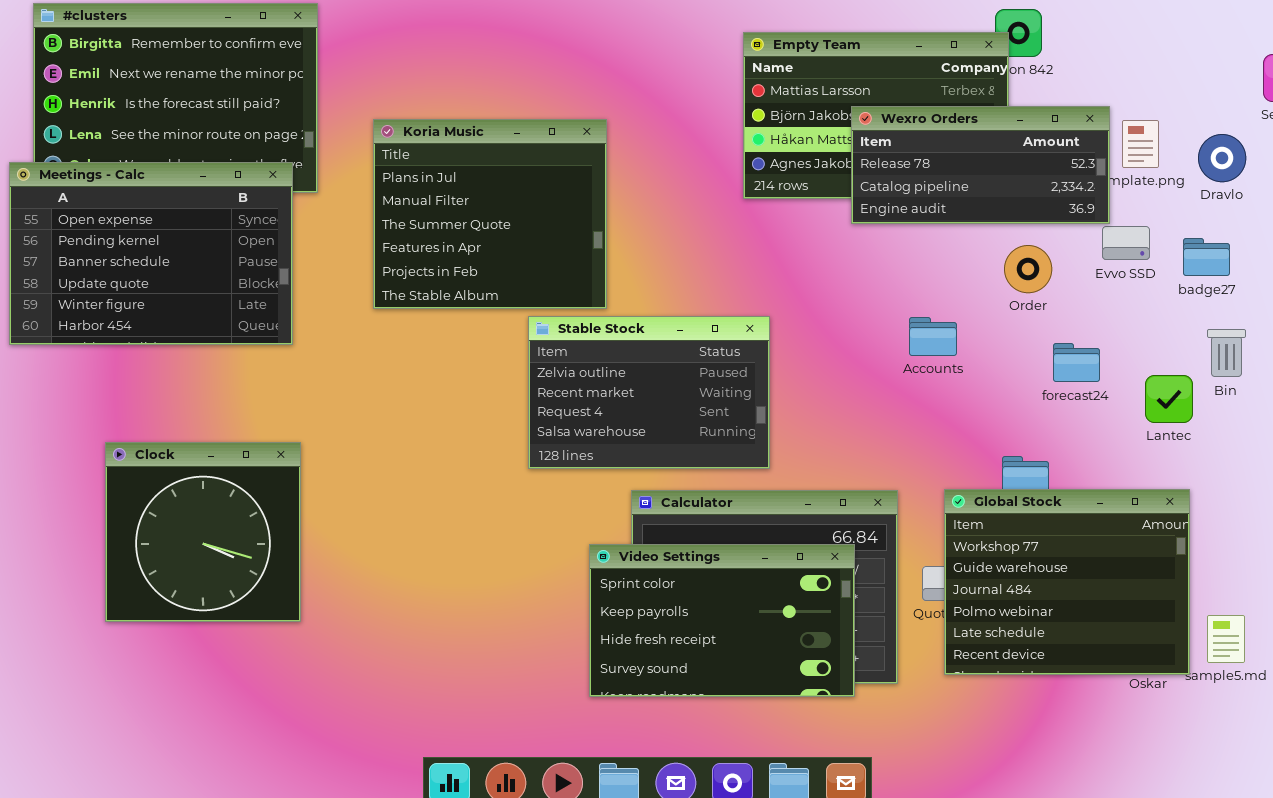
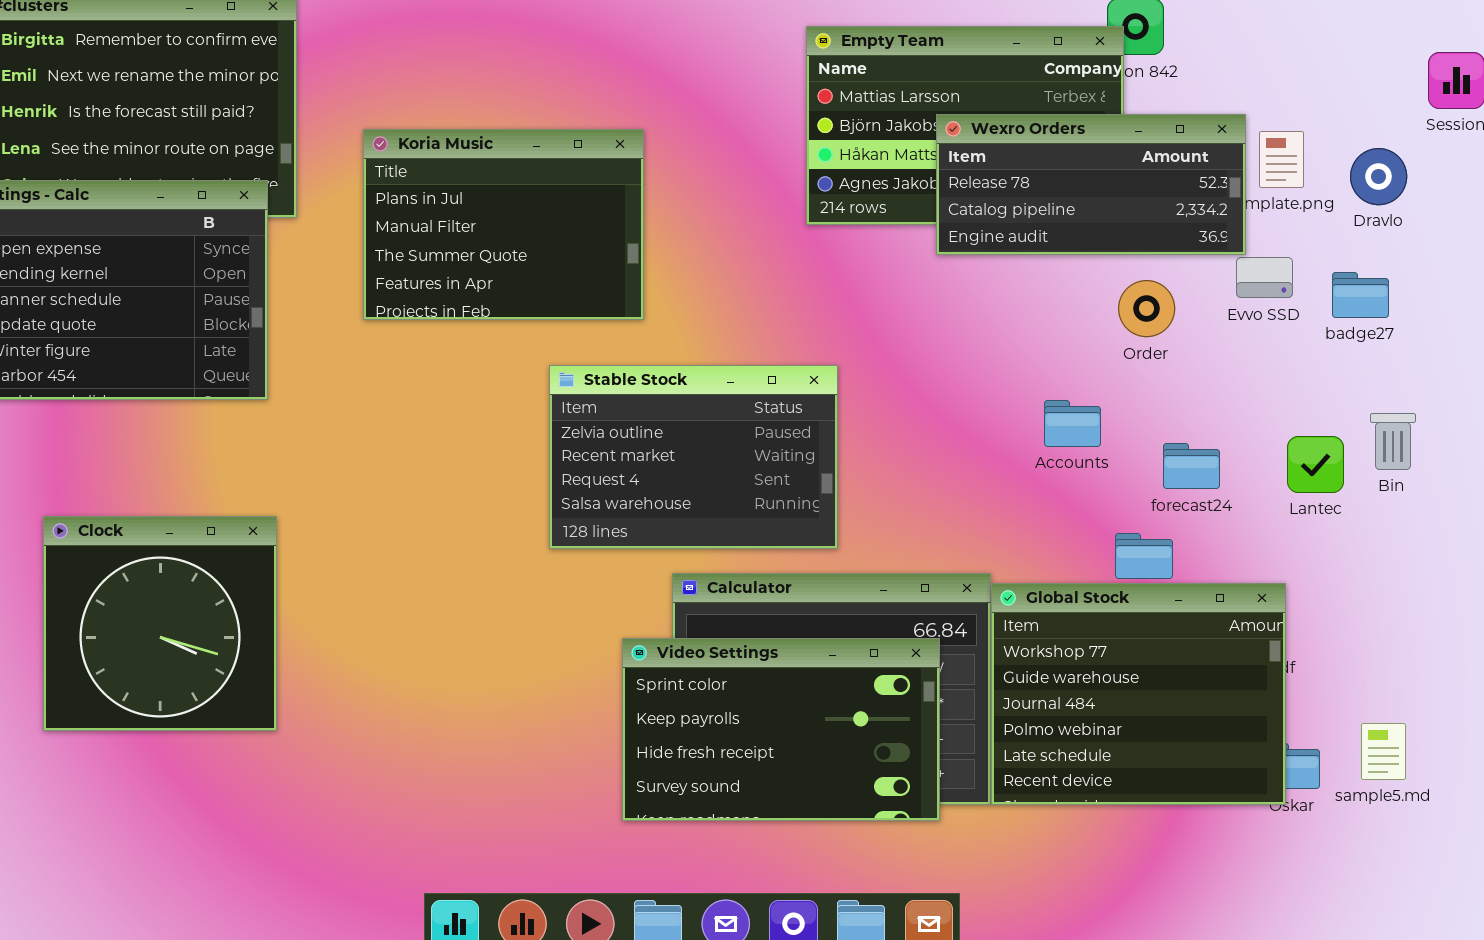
Koria Music: [373,119,607,309] -> [363,129,644,320], resized
Accounts: [909,317,957,356] -> [1044,400,1101,447], moved
Bin: [1207,329,1246,377] -> [1370,413,1416,470], moved
forecast24: [1053,343,1100,382] -> [1163,443,1220,489], moved
Global Stock: [944,489,1190,675] -> [991,583,1286,805], moved

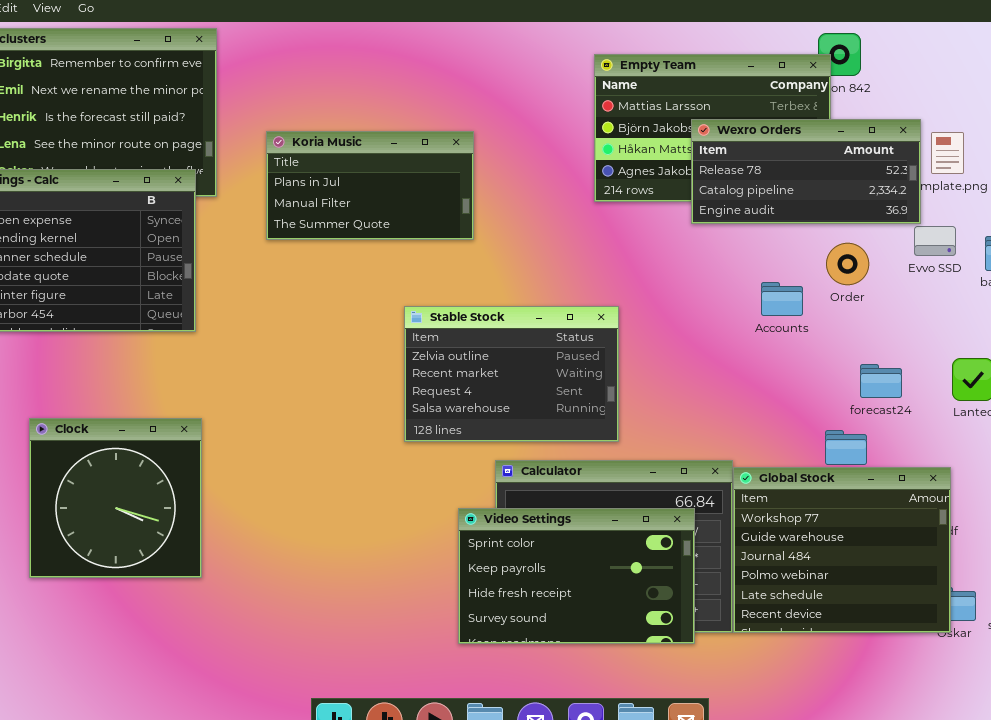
Koria Music: [363,129,644,320] -> [266,131,474,240], resized
Accounts: [1044,400,1101,447] -> [761,282,803,316], moved

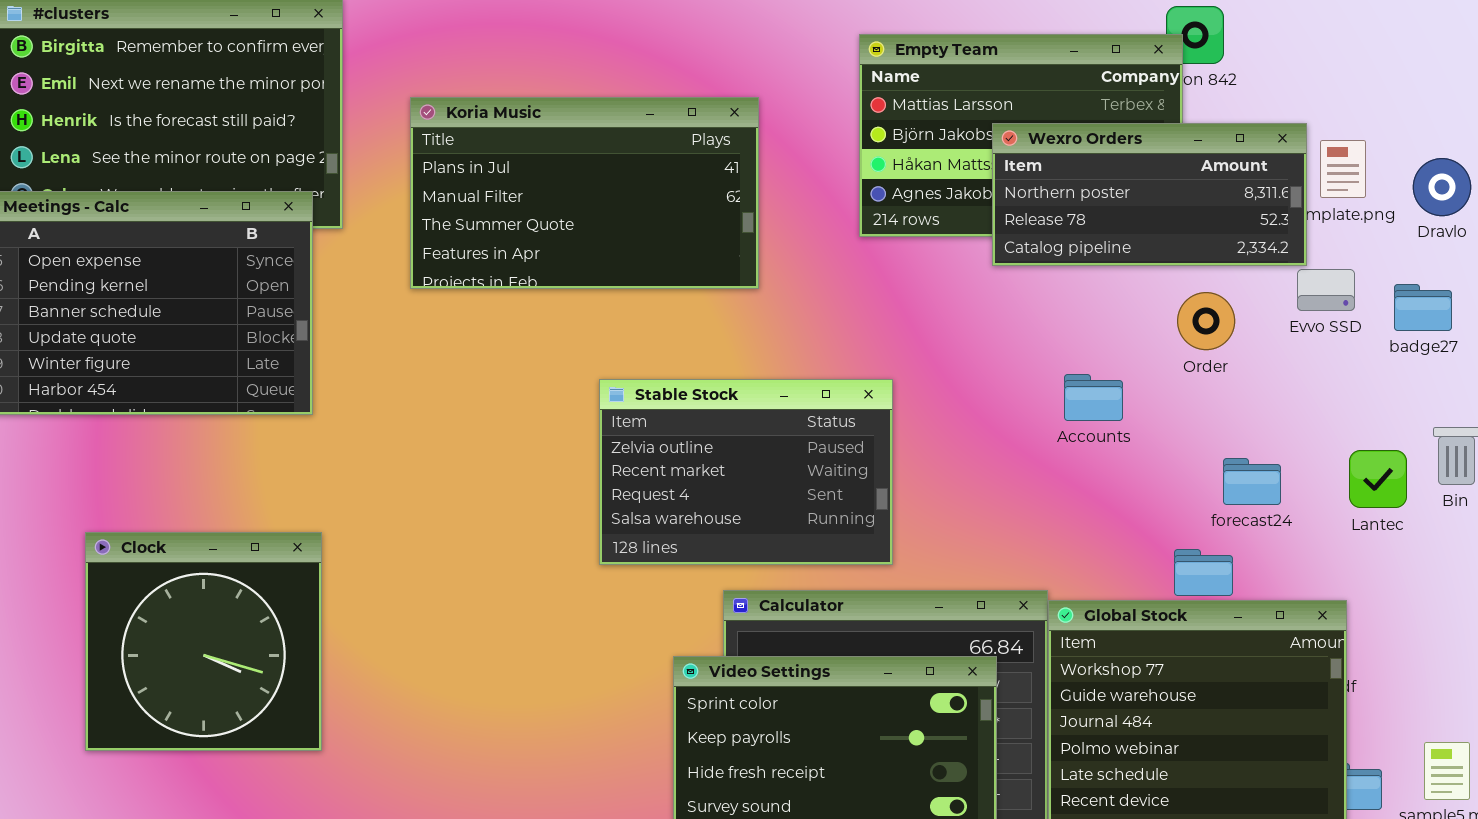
Wexro Orders: [691,119,921,224] -> [992,123,1307,266], scrolled up 1 row
Koria Music: [266,131,474,240] -> [410,97,759,289], resized
Accounts: [761,282,803,316] -> [1064,374,1123,421], moved

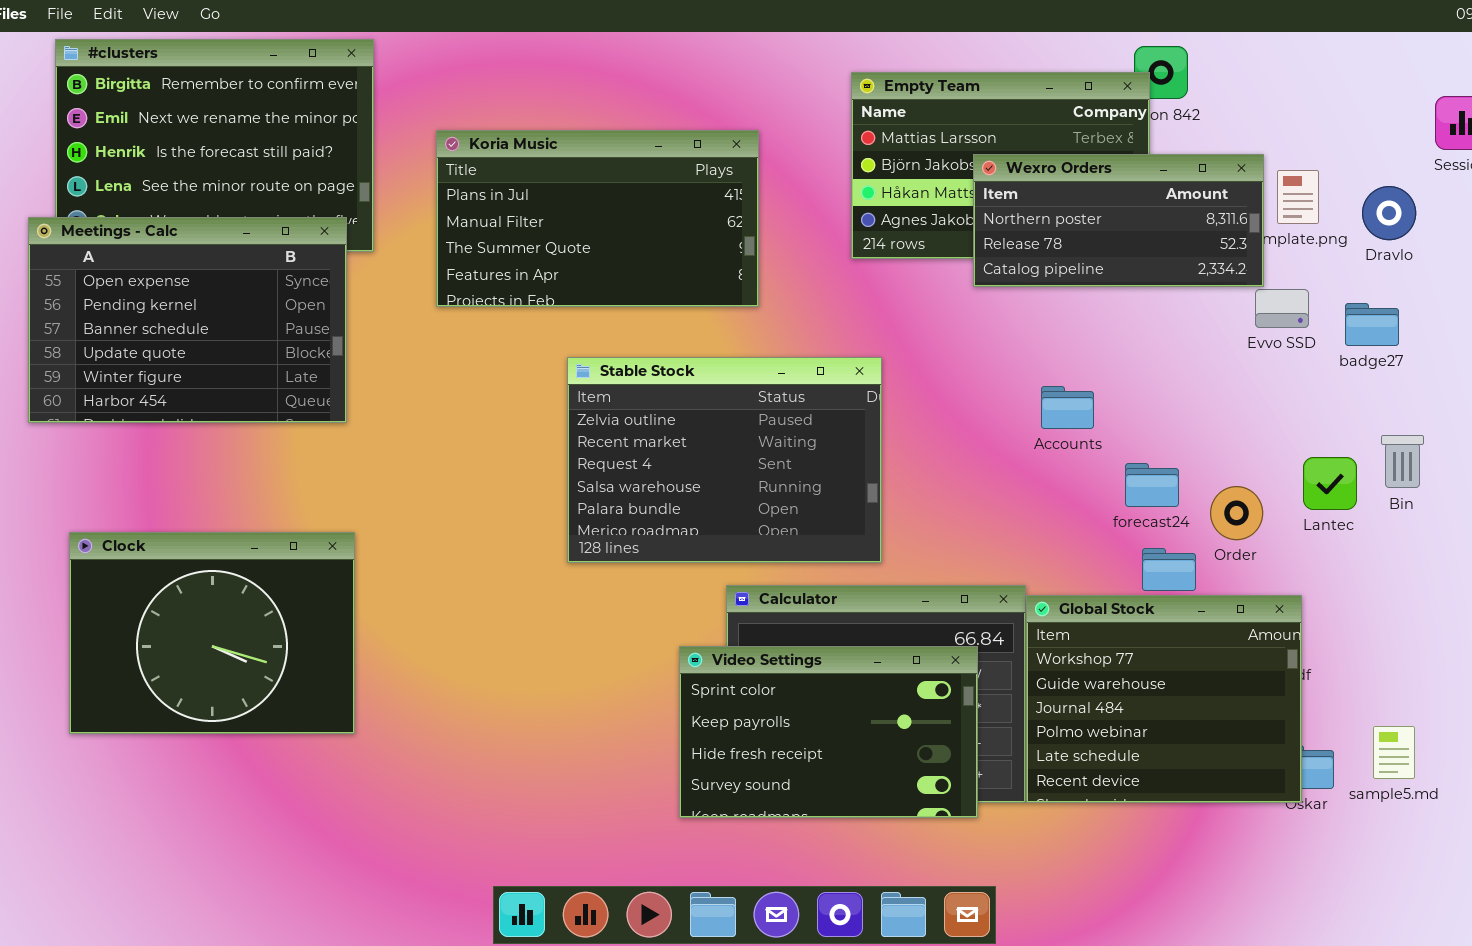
Order: [1177,292,1235,350] -> [1210,486,1263,540], moved
Stable Stock: [599,379,893,565] -> [567,357,882,563], resized
forecast24: [1223,458,1281,505] -> [1125,463,1179,507], moved
Clock: [85,532,322,751] -> [69,532,355,734], resized

